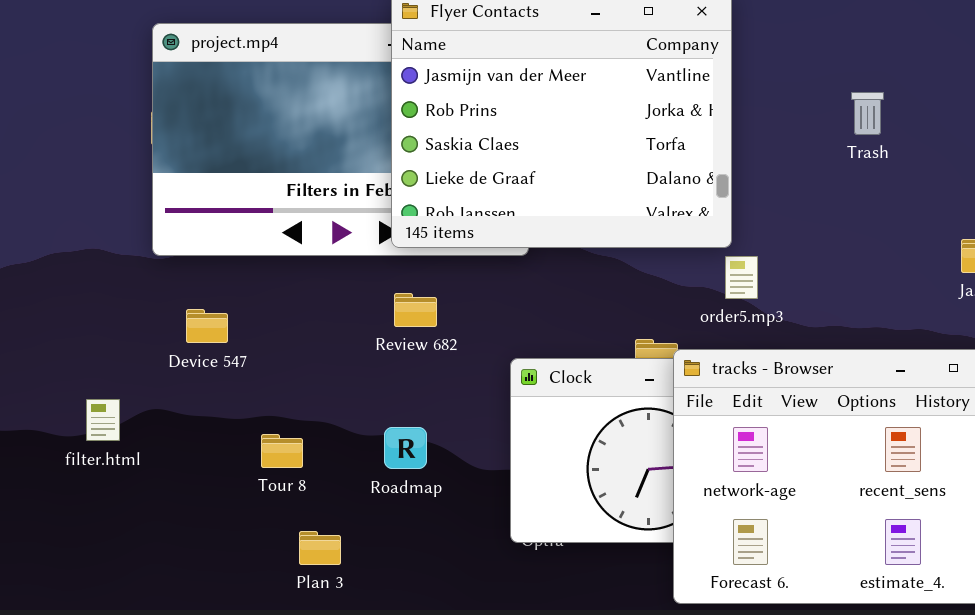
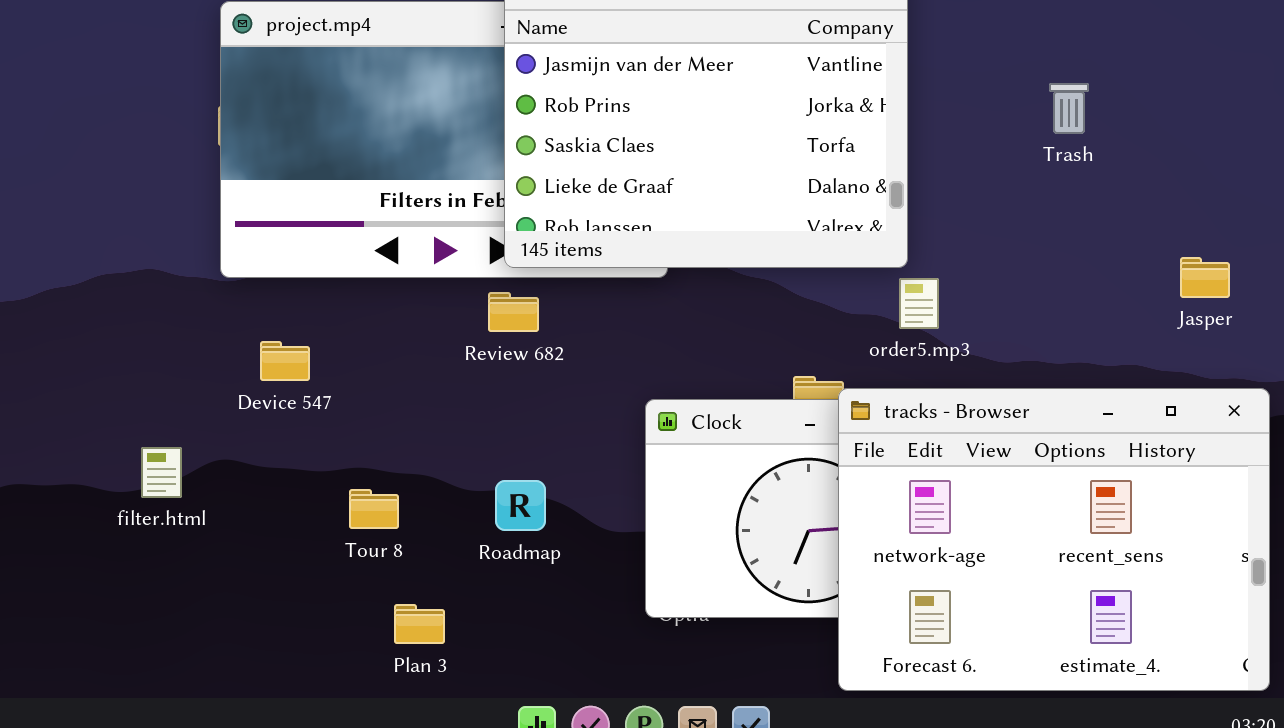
Review 682: [394,293,437,327] -> [488,292,539,332], moved

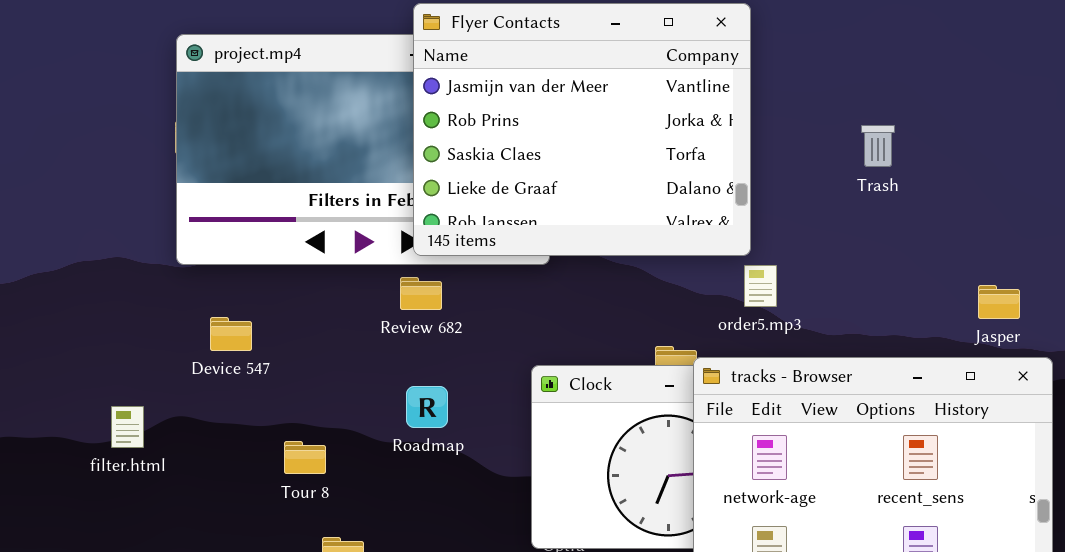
Trash: [1049,83,1089,134] -> [861,125,895,167], moved
Jasper: [1180,257,1230,298] -> [978,285,1020,319], moved
Roadmap: [495,480,546,531] -> [406,386,448,428], moved

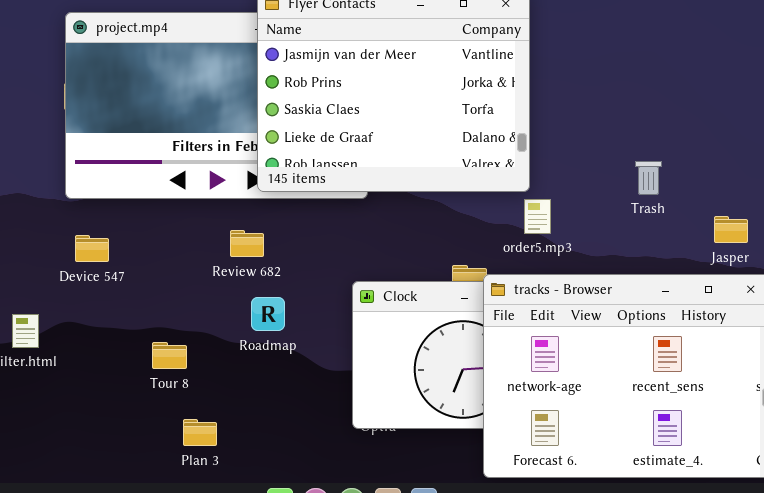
Trash: [861,125,895,167] -> [635,161,662,195], moved
Review 682: [400,277,442,310] -> [230,230,264,257], moved
Device 547: [210,317,252,351] -> [75,235,109,262], moved

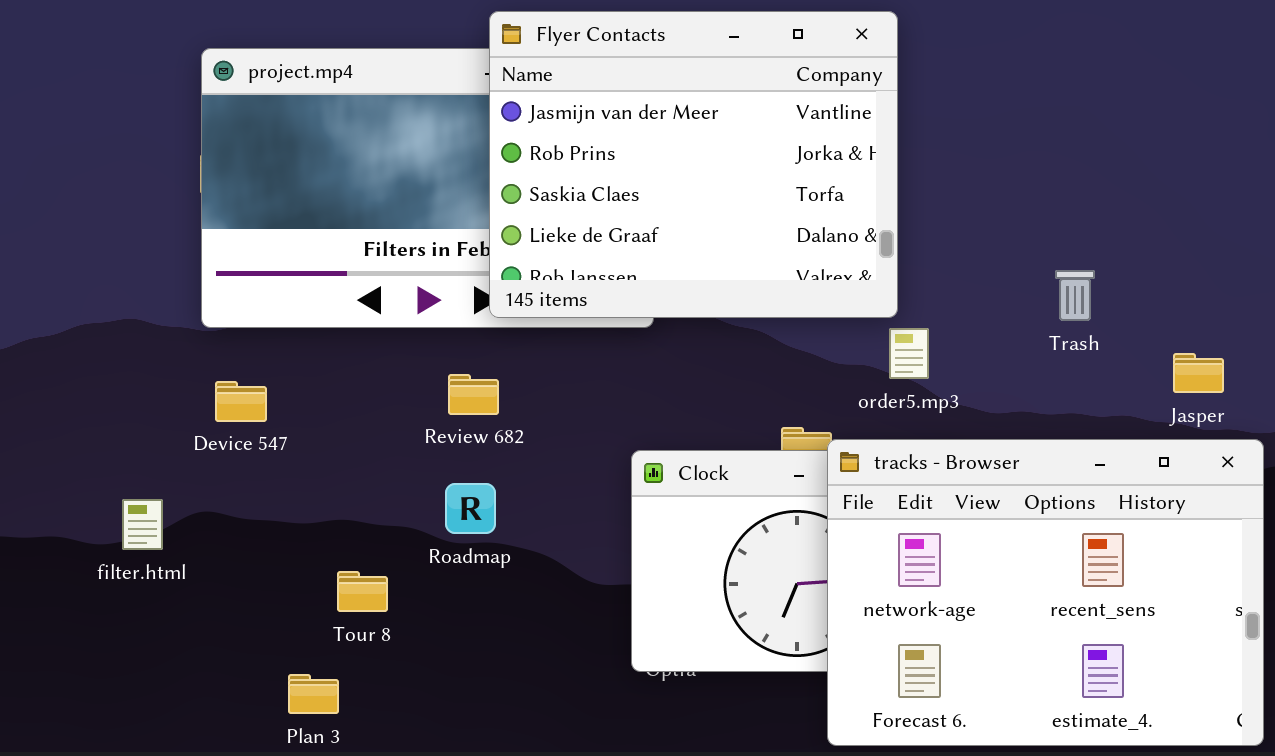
Roadmap: [251,297,285,331] -> [445,483,496,534], moved
Tour 8: [152,342,187,369] -> [337,571,388,612], moved
Plan 3: [183,419,217,446] -> [288,674,339,714], moved

